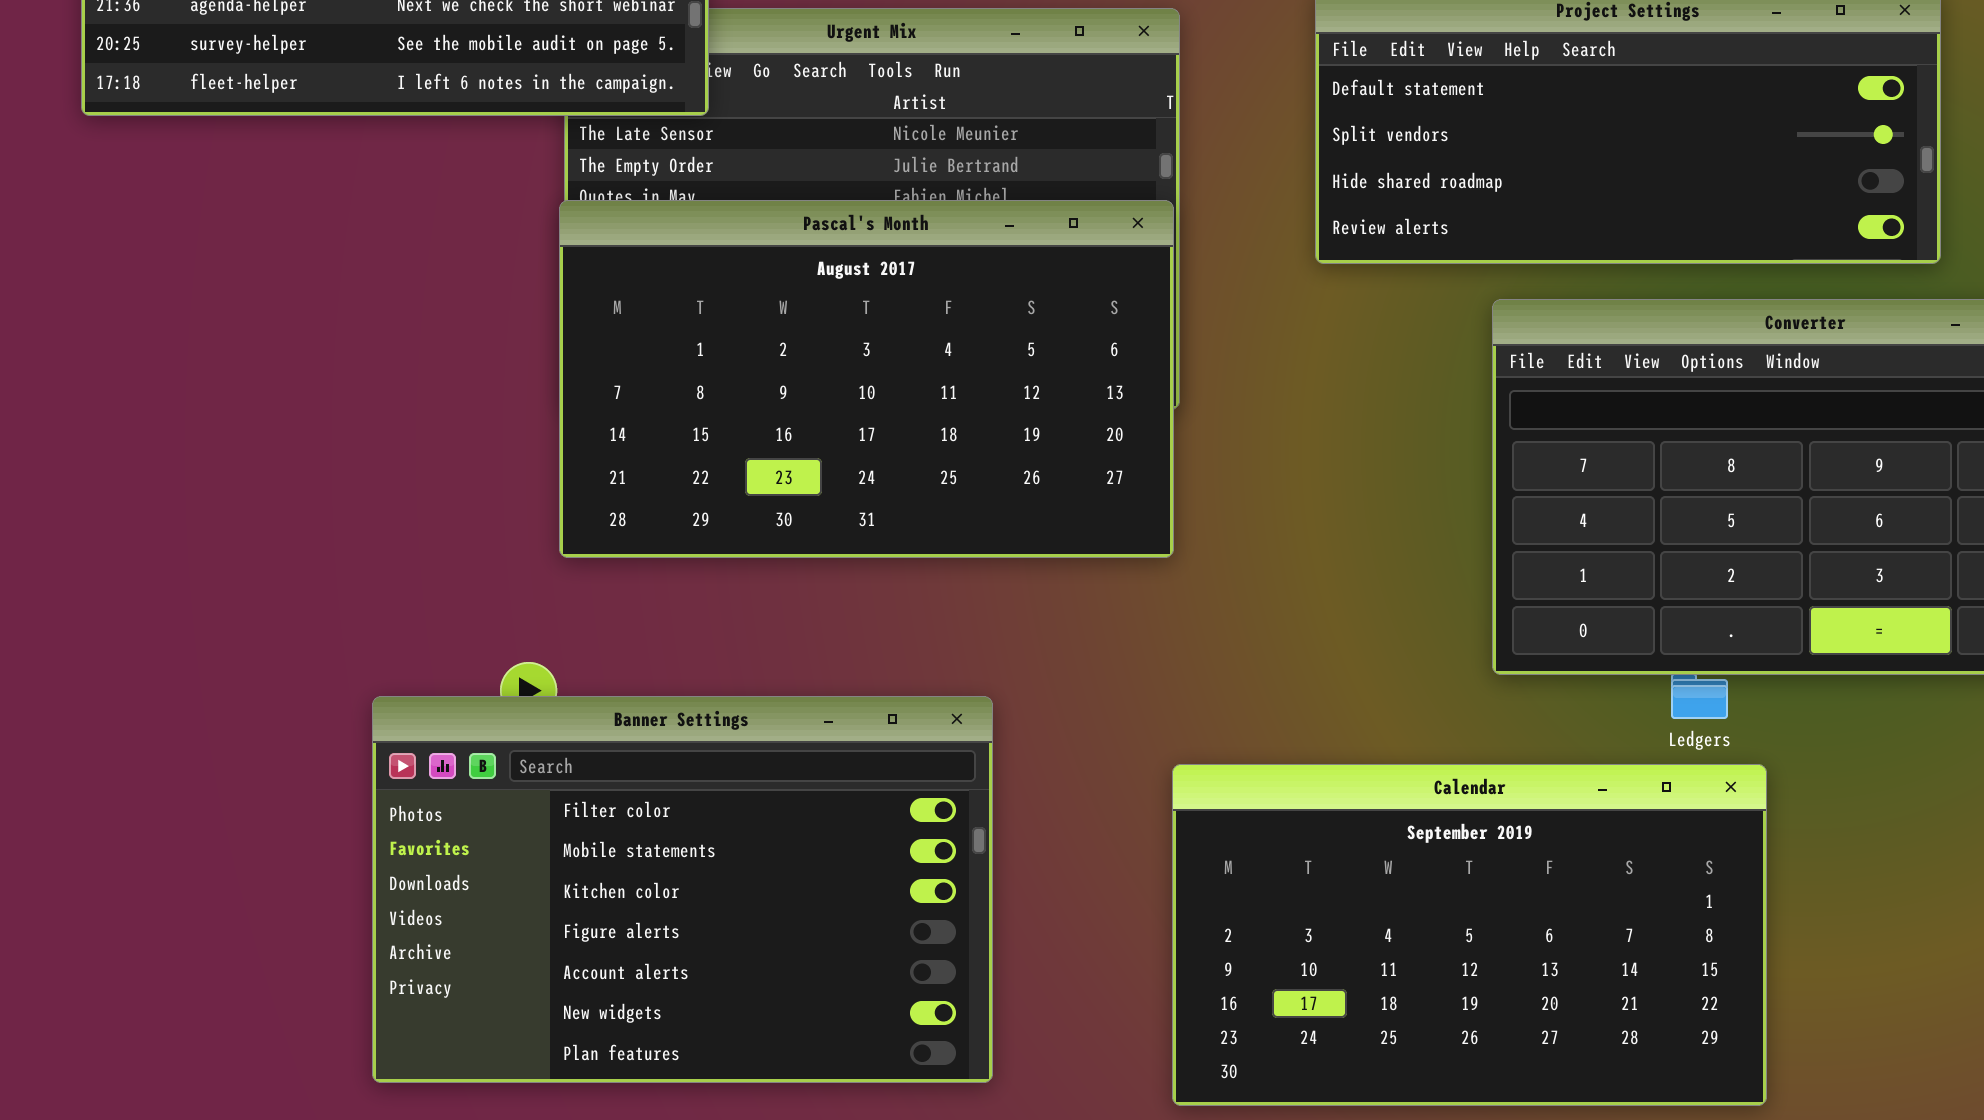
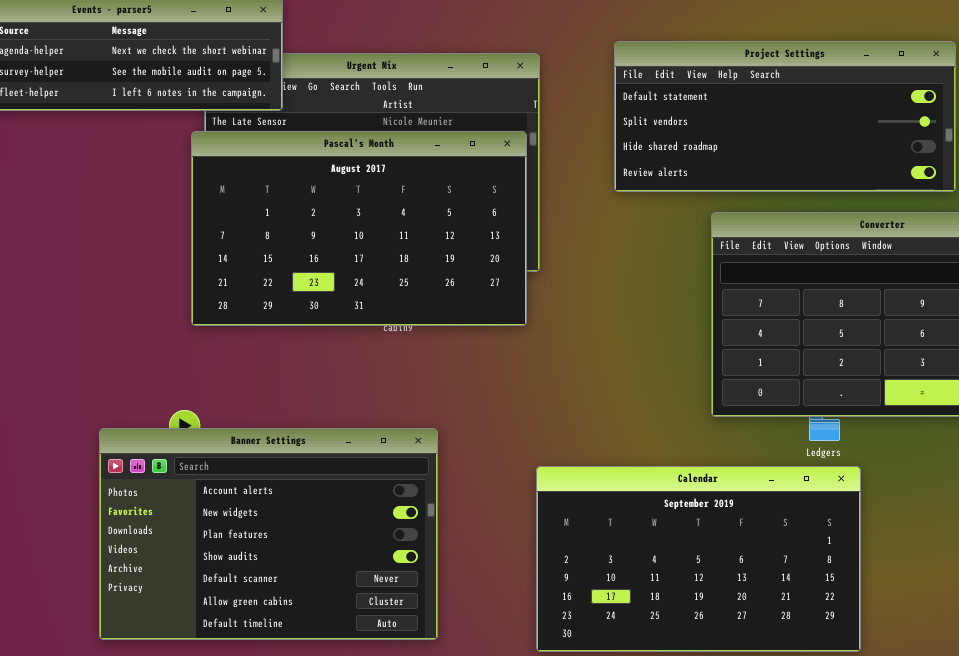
Pascal's Month: [559,200,1174,558] -> [191,131,527,326], moved
Banner Settings: [372,696,993,1083] -> [99,428,438,640], scrolled down 4 rows

